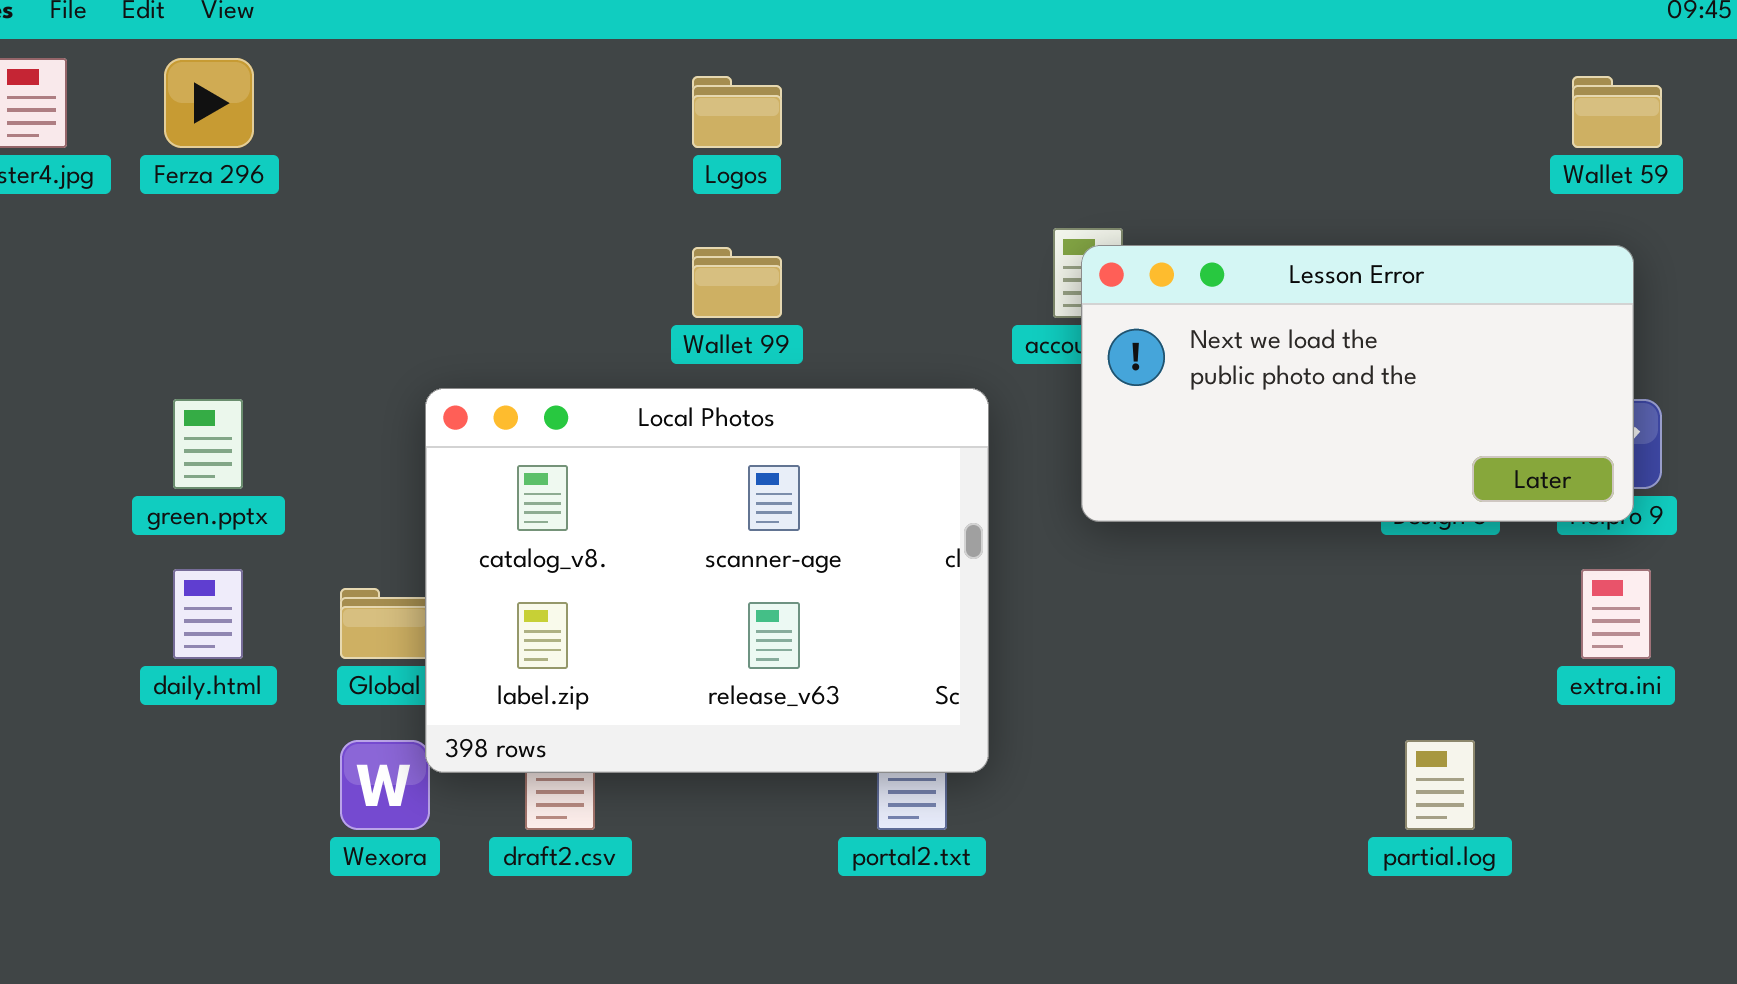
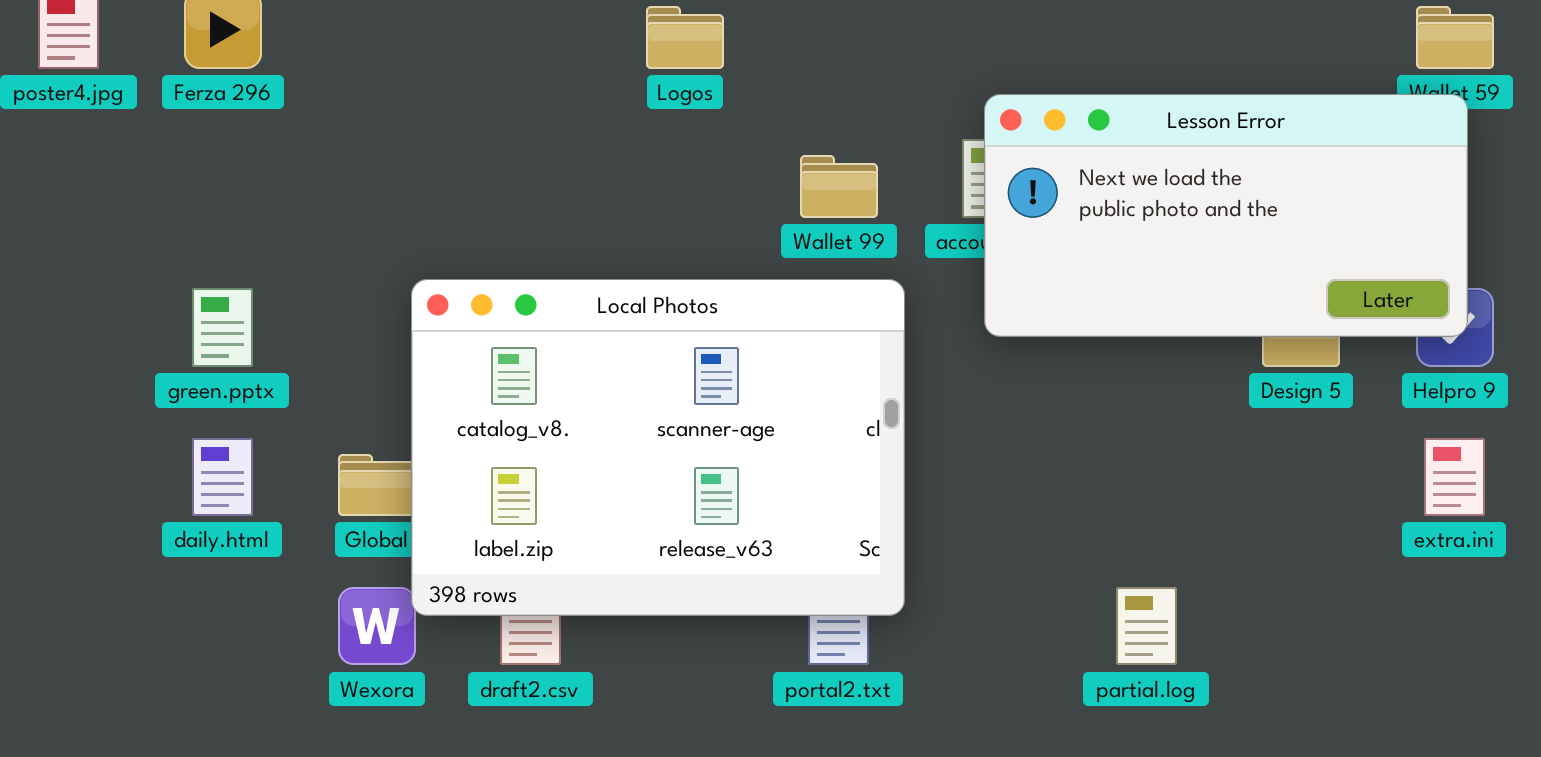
Lesson Error: [1081,245,1634,522] -> [984,94,1468,337], moved
Wallet 99: [692,247,782,318] -> [800,155,878,218], moved
partial.log: [1405,740,1475,830] -> [1116,587,1177,665], moved

